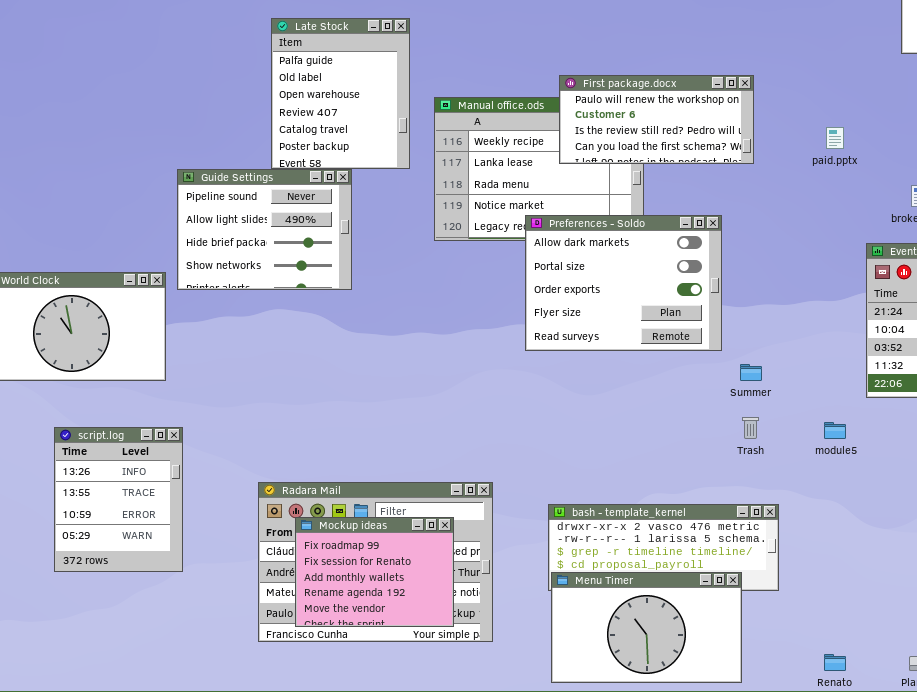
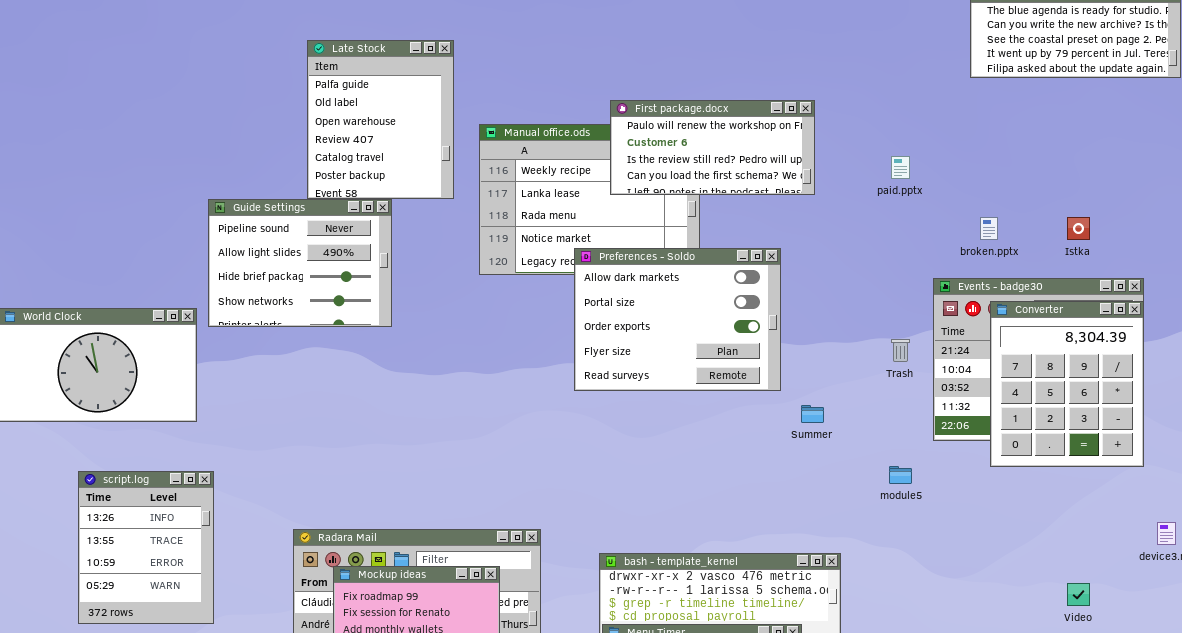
Trash: [742,417,759,439] -> [891,339,910,362], moved

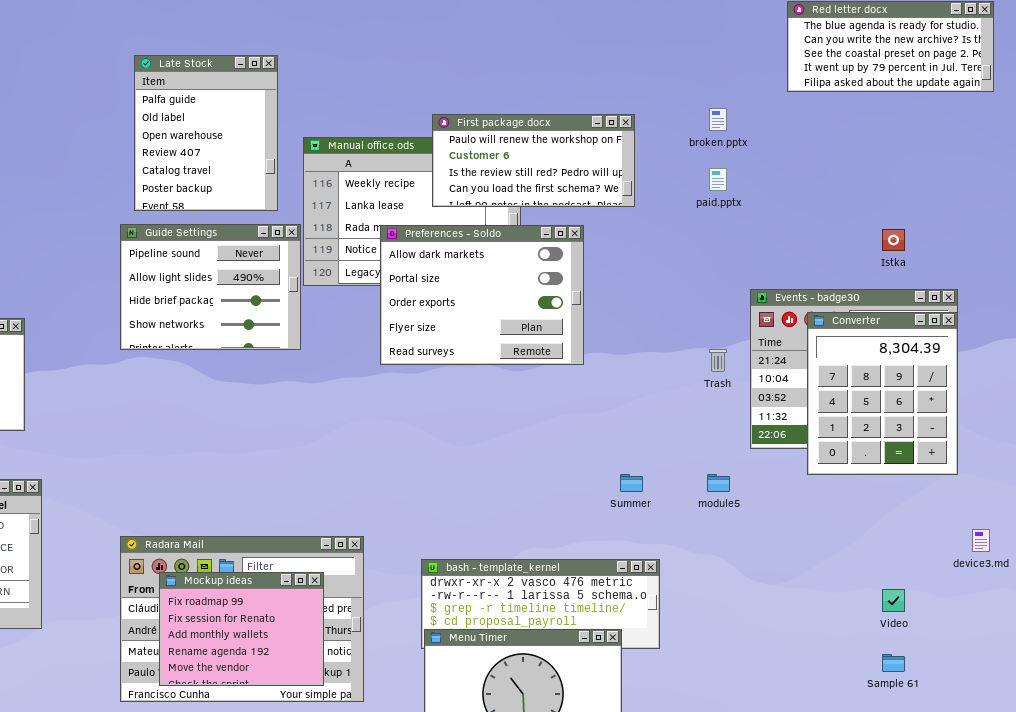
Guide Settings: [208,199,392,327] -> [120,224,301,350], moved
broken.pptx: [980,217,998,240] -> [709,108,727,131], moved
Preferences - Soldo: [574,248,781,391] -> [380,225,584,365], moved
Summer: [801,405,824,423] -> [620,474,643,492], moved

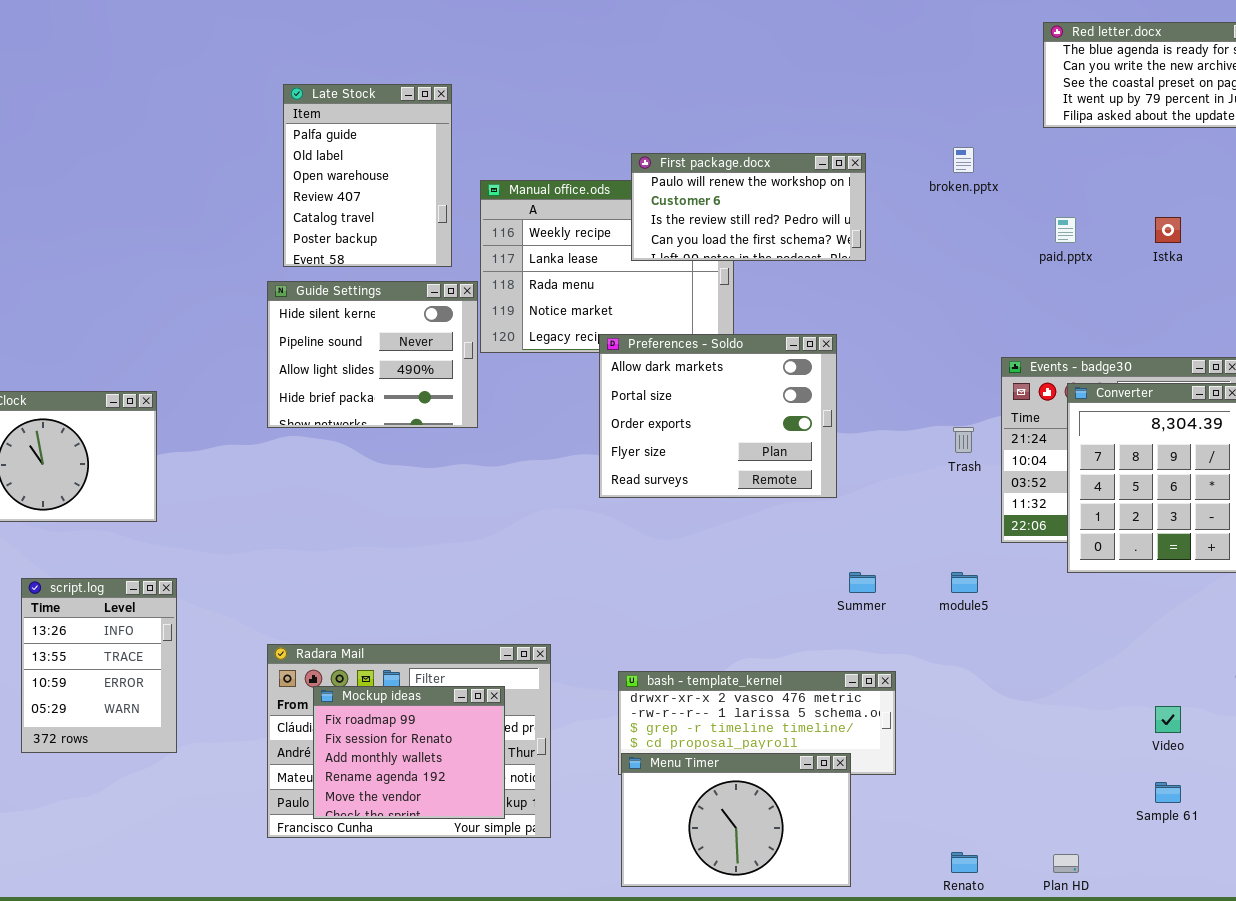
paid.pptx: [709,168,727,191] -> [1055,217,1076,243], moved
Guide Settings: [120,224,301,350] -> [267,281,478,428], scrolled up 1 row
Preferences - Soldo: [380,225,584,365] -> [599,334,837,498], moved
Istka: [882,229,905,251] -> [1155,217,1181,243], moved

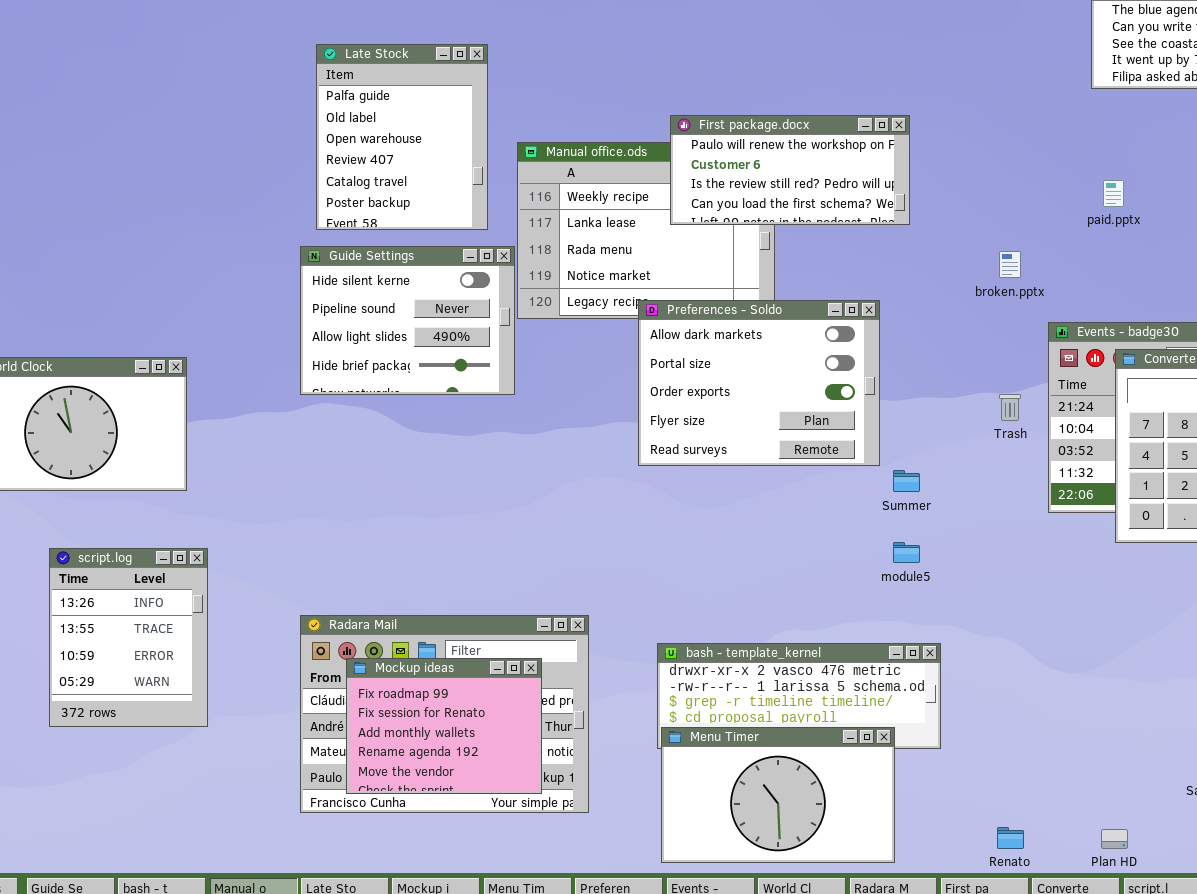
broken.pptx: [953,147,974,173] -> [999,251,1021,278], moved
Summer: [849,572,876,593] -> [893,470,920,492], moved
module5: [951,572,978,593] -> [893,542,920,563], moved

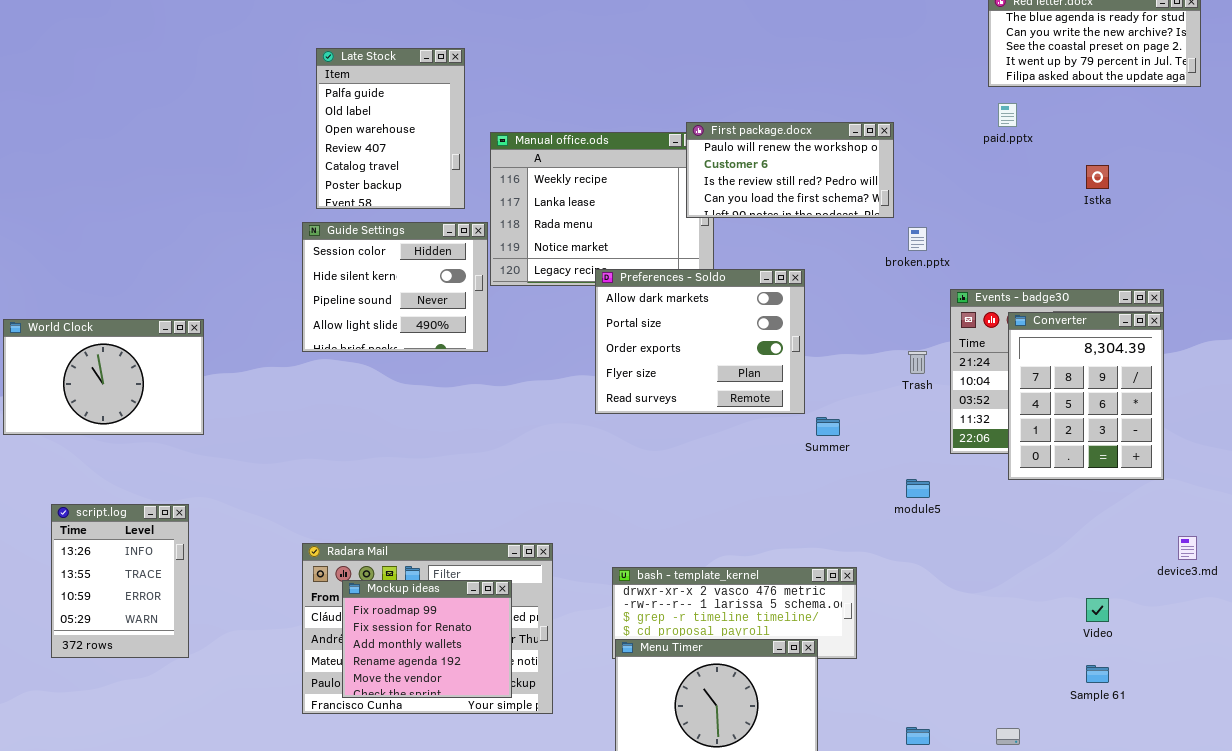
First package.docx: [670,115,910,225] -> [686,122,894,218], moved
paid.pptx: [1103,180,1124,207] -> [998,103,1017,127], moved
Guide Settings: [300,246,515,395] -> [302,222,488,352], scrolled up 1 row
module5: [893,542,920,563] -> [906,479,930,498], moved
script.log: [49,548,208,727] -> [51,504,189,658], moved

